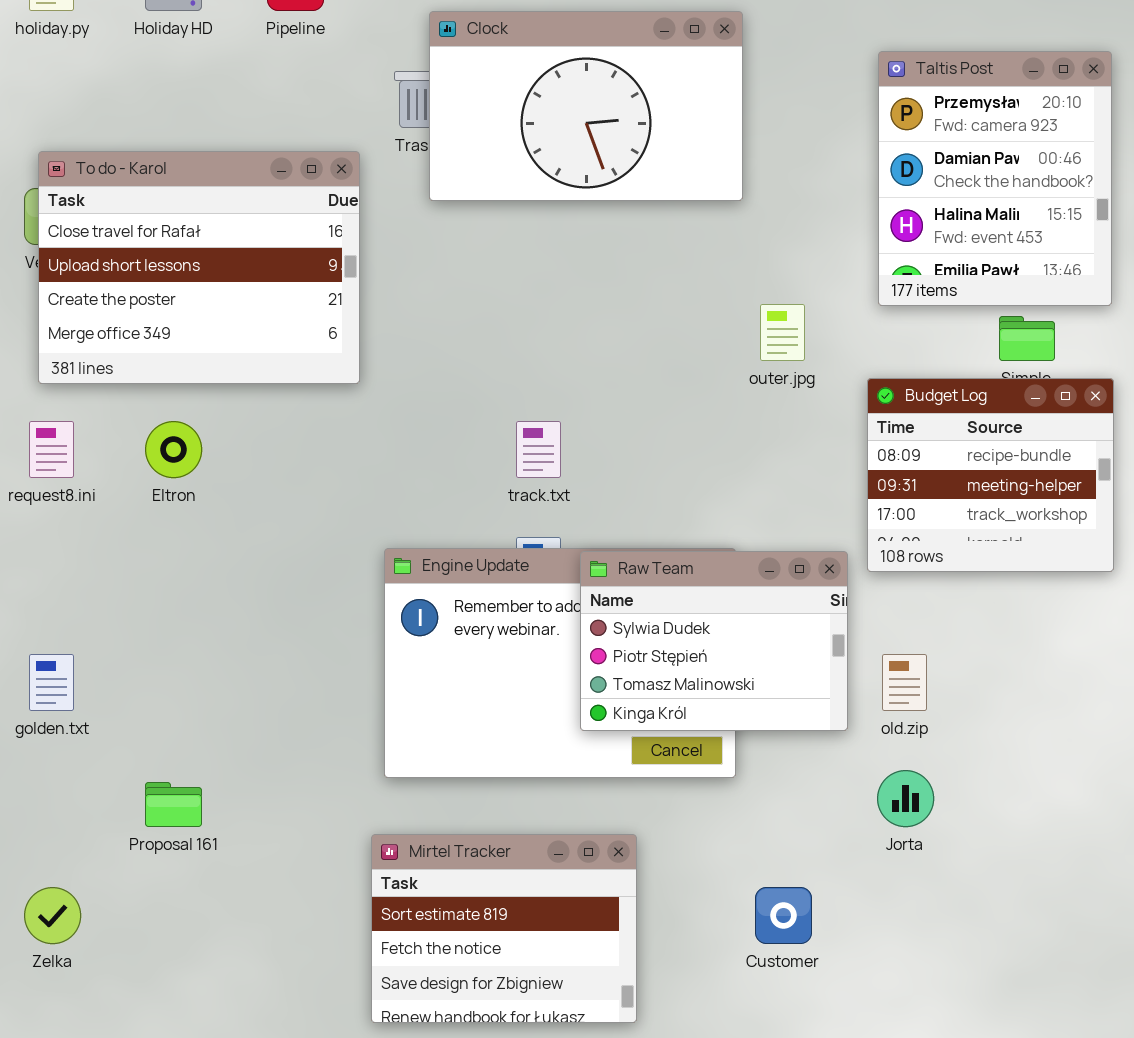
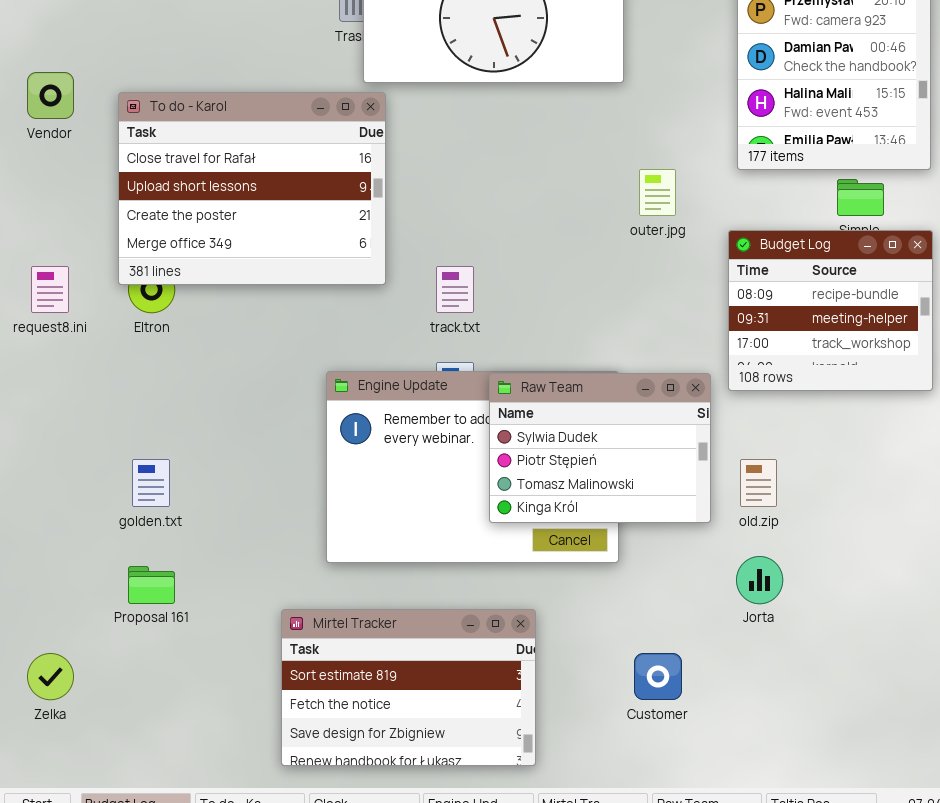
To do - Karol: [38,151,360,384] -> [118,92,386,285], moved
golden.txt: [29,654,74,711] -> [132,459,170,507], moved
Mirtel Tracker: [371,834,637,1023] -> [281,609,536,766], resized

